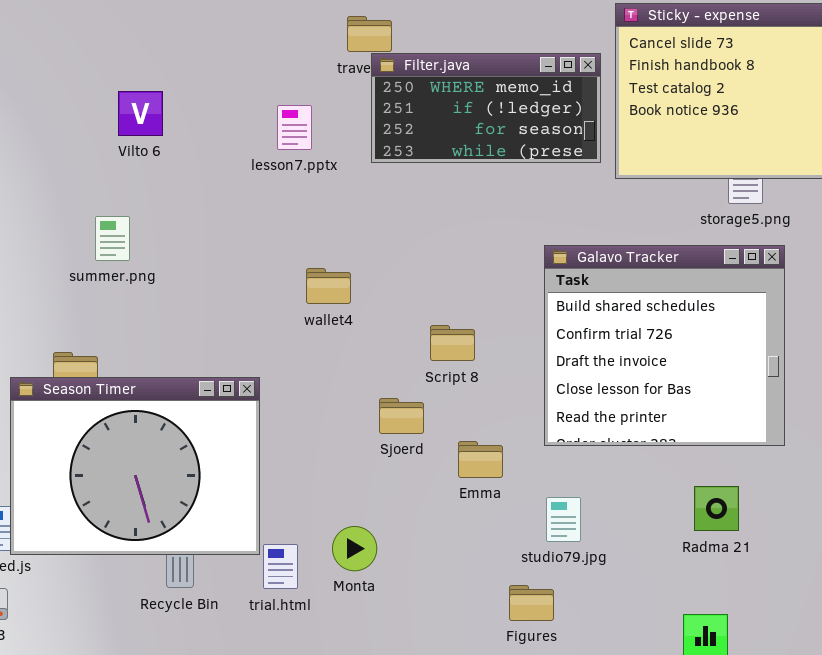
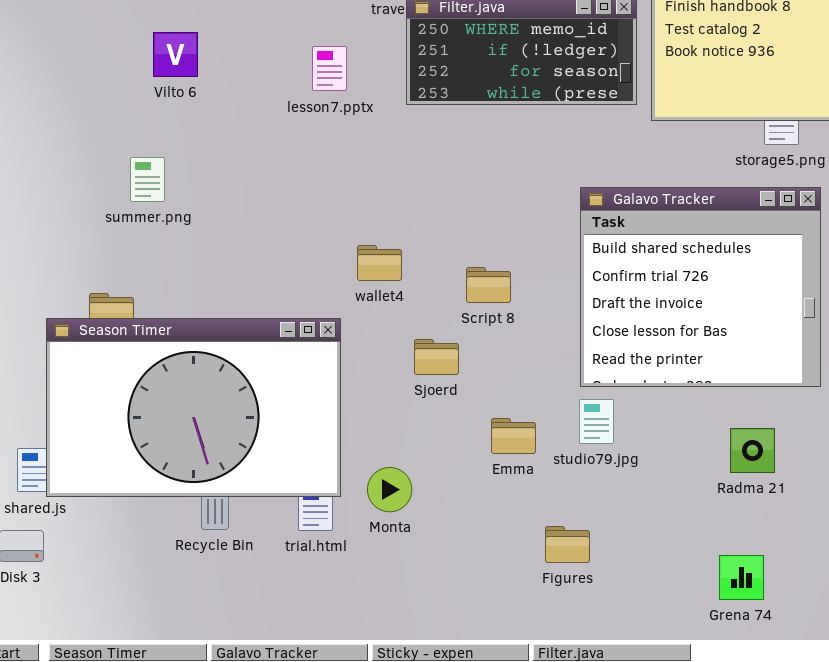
wallet4: [306,268,351,304] -> [357,245,402,281], moved
Season Timer: [10,377,260,555] -> [46,318,341,497], resized
Emma: [458,441,503,478] -> [491,418,536,454], moved
studio79.jpg: [546,497,581,542] -> [579,399,614,444], moved

